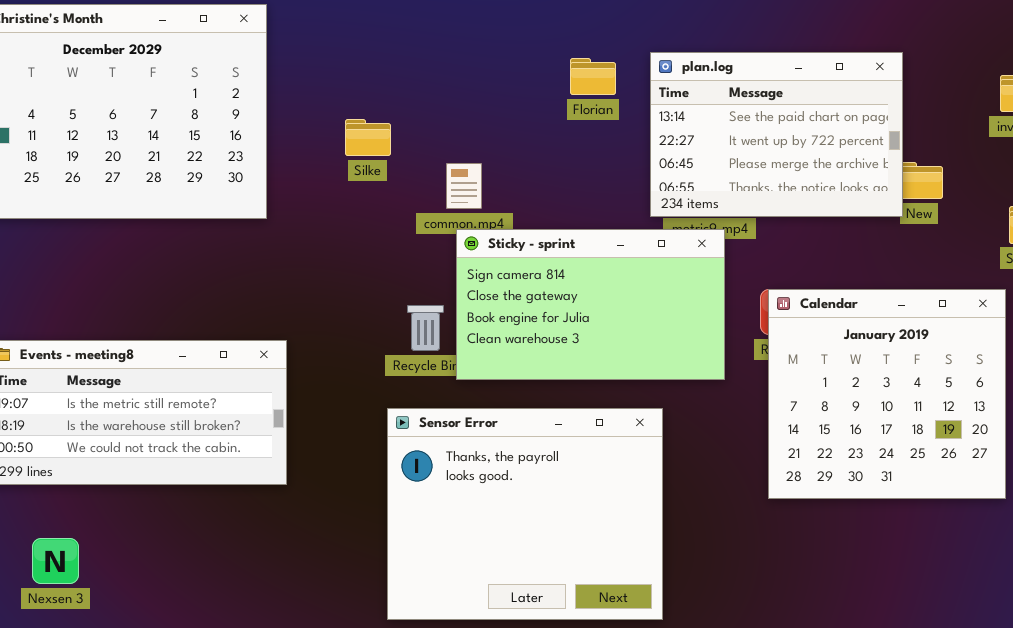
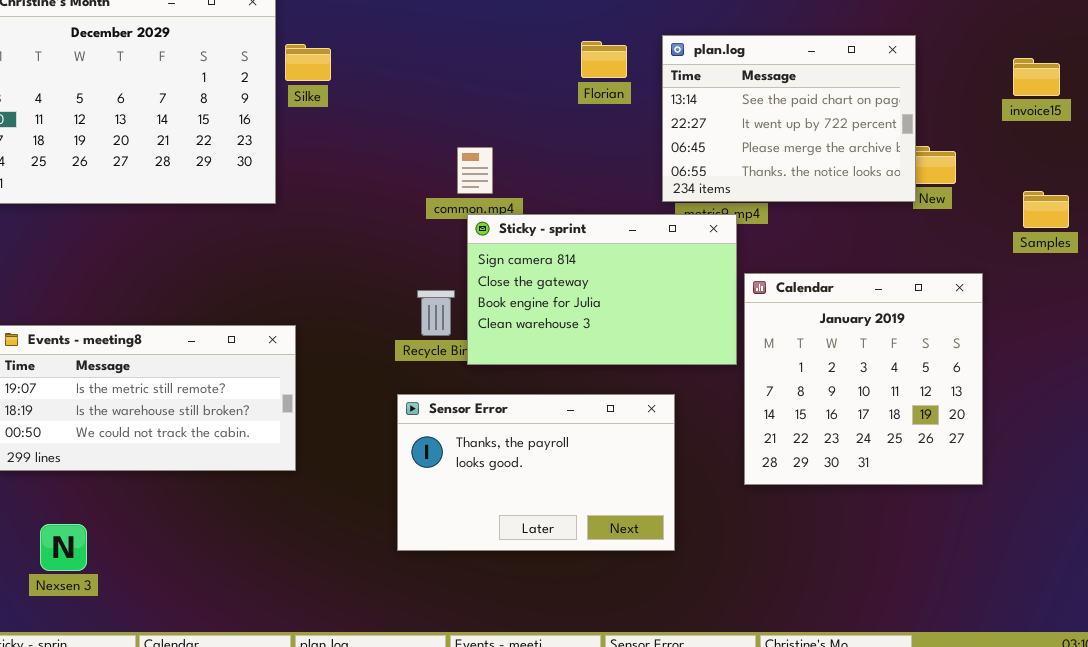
Silke: [345,119,391,156] -> [285,44,331,81], moved
Calendar: [768,289,1006,499] -> [744,273,983,485], moved
Sensor Error: [387,408,663,620] -> [397,394,675,551], resized

